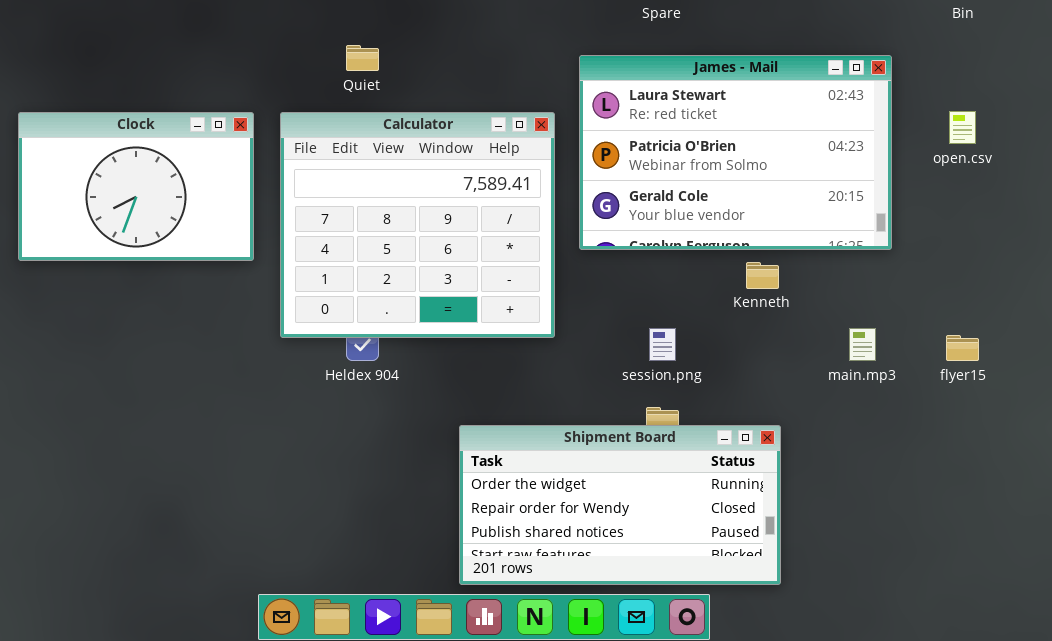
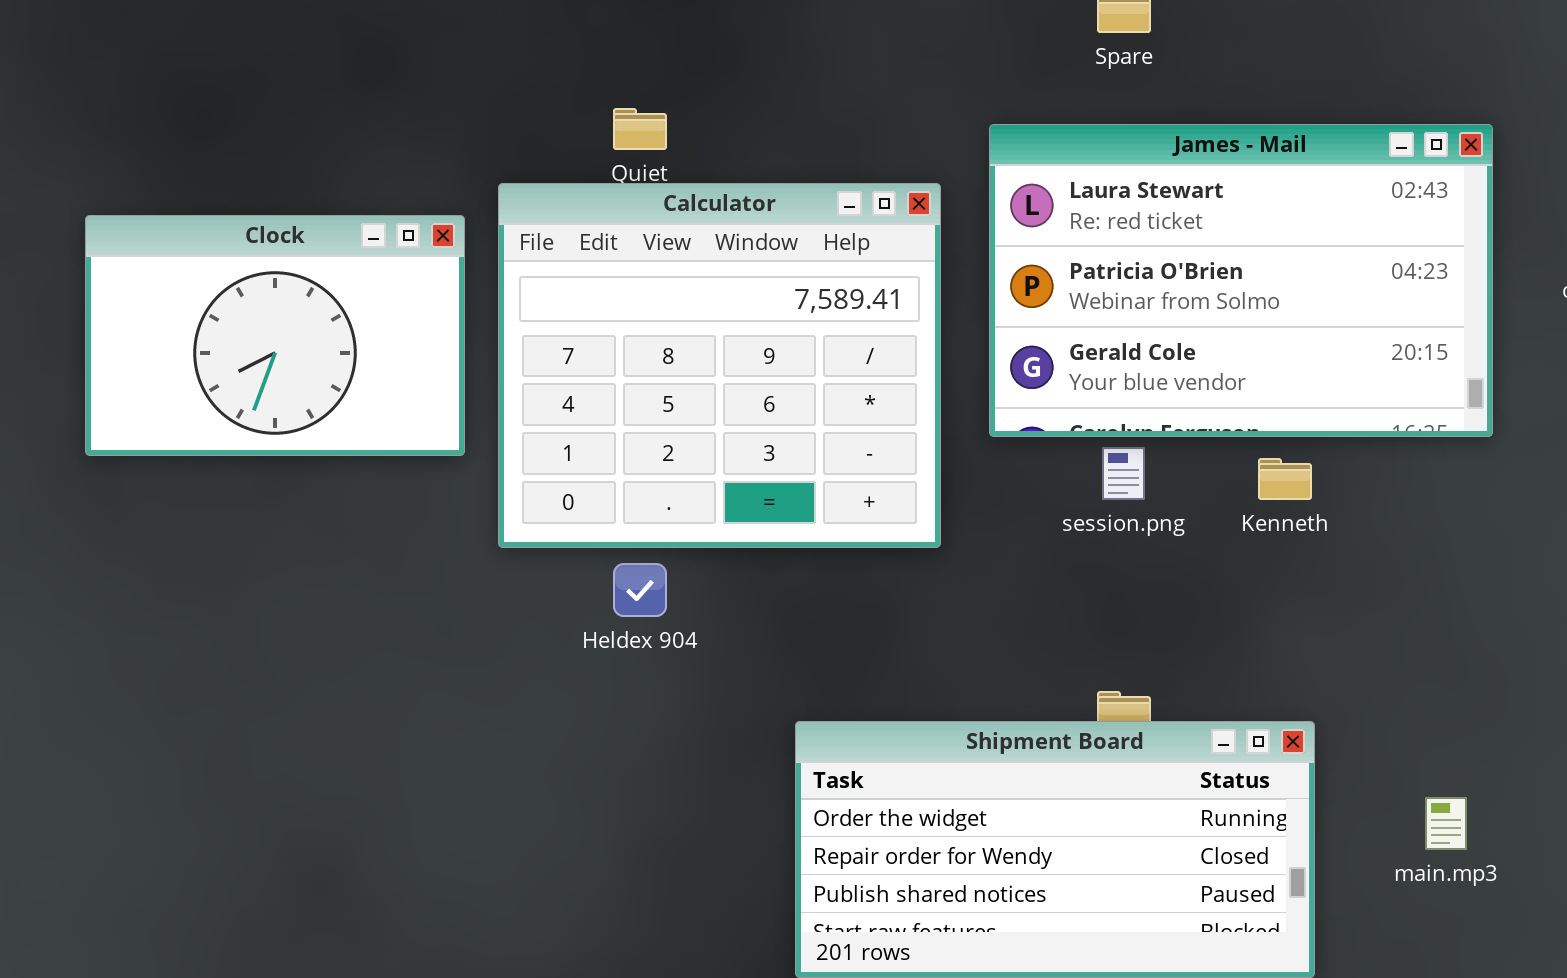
Calculator: [280,112,555,338] -> [498,183,941,548], moved
session.png: [649,328,676,361] -> [1102,447,1145,500], moved
main.mp3: [849,328,876,361] -> [1425,797,1467,850], moved

